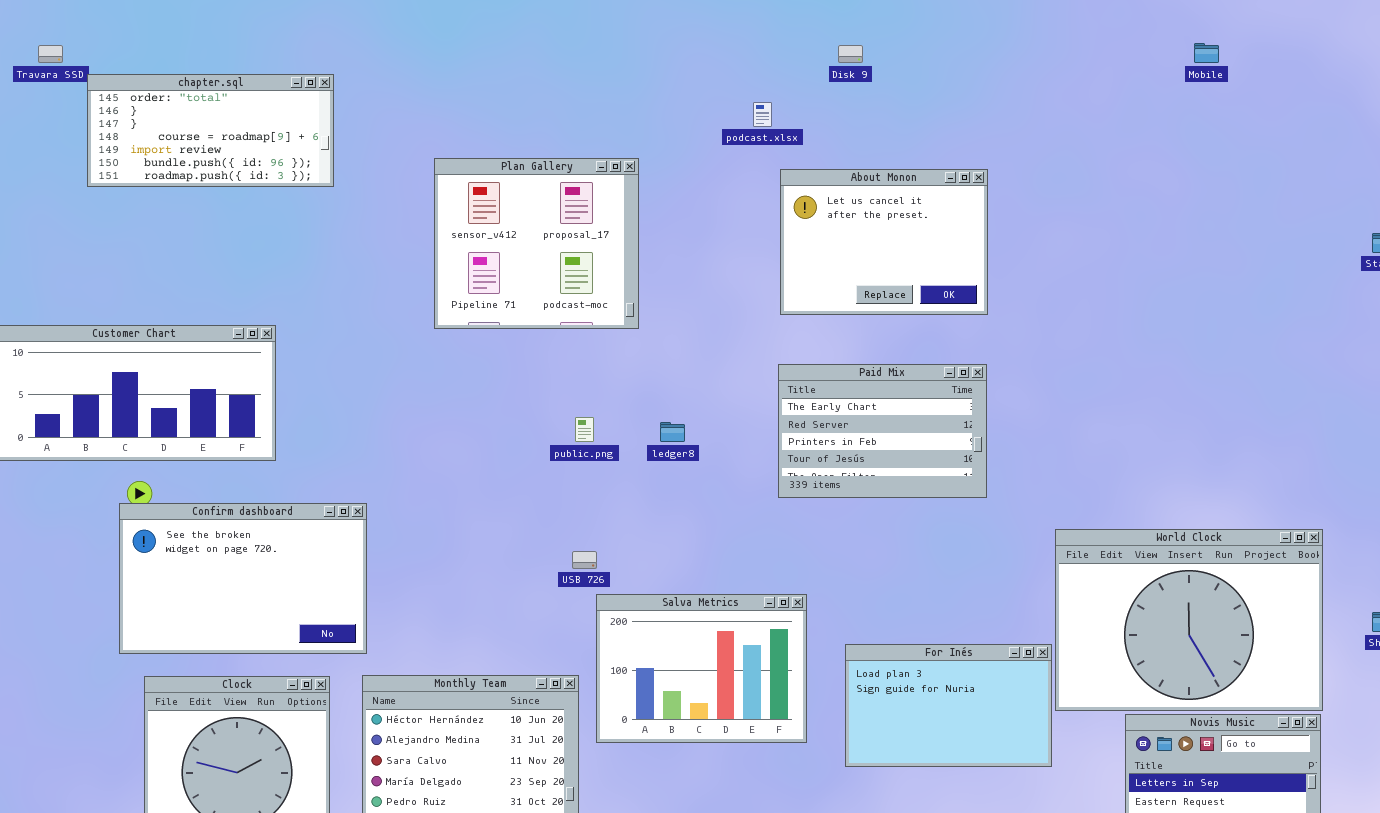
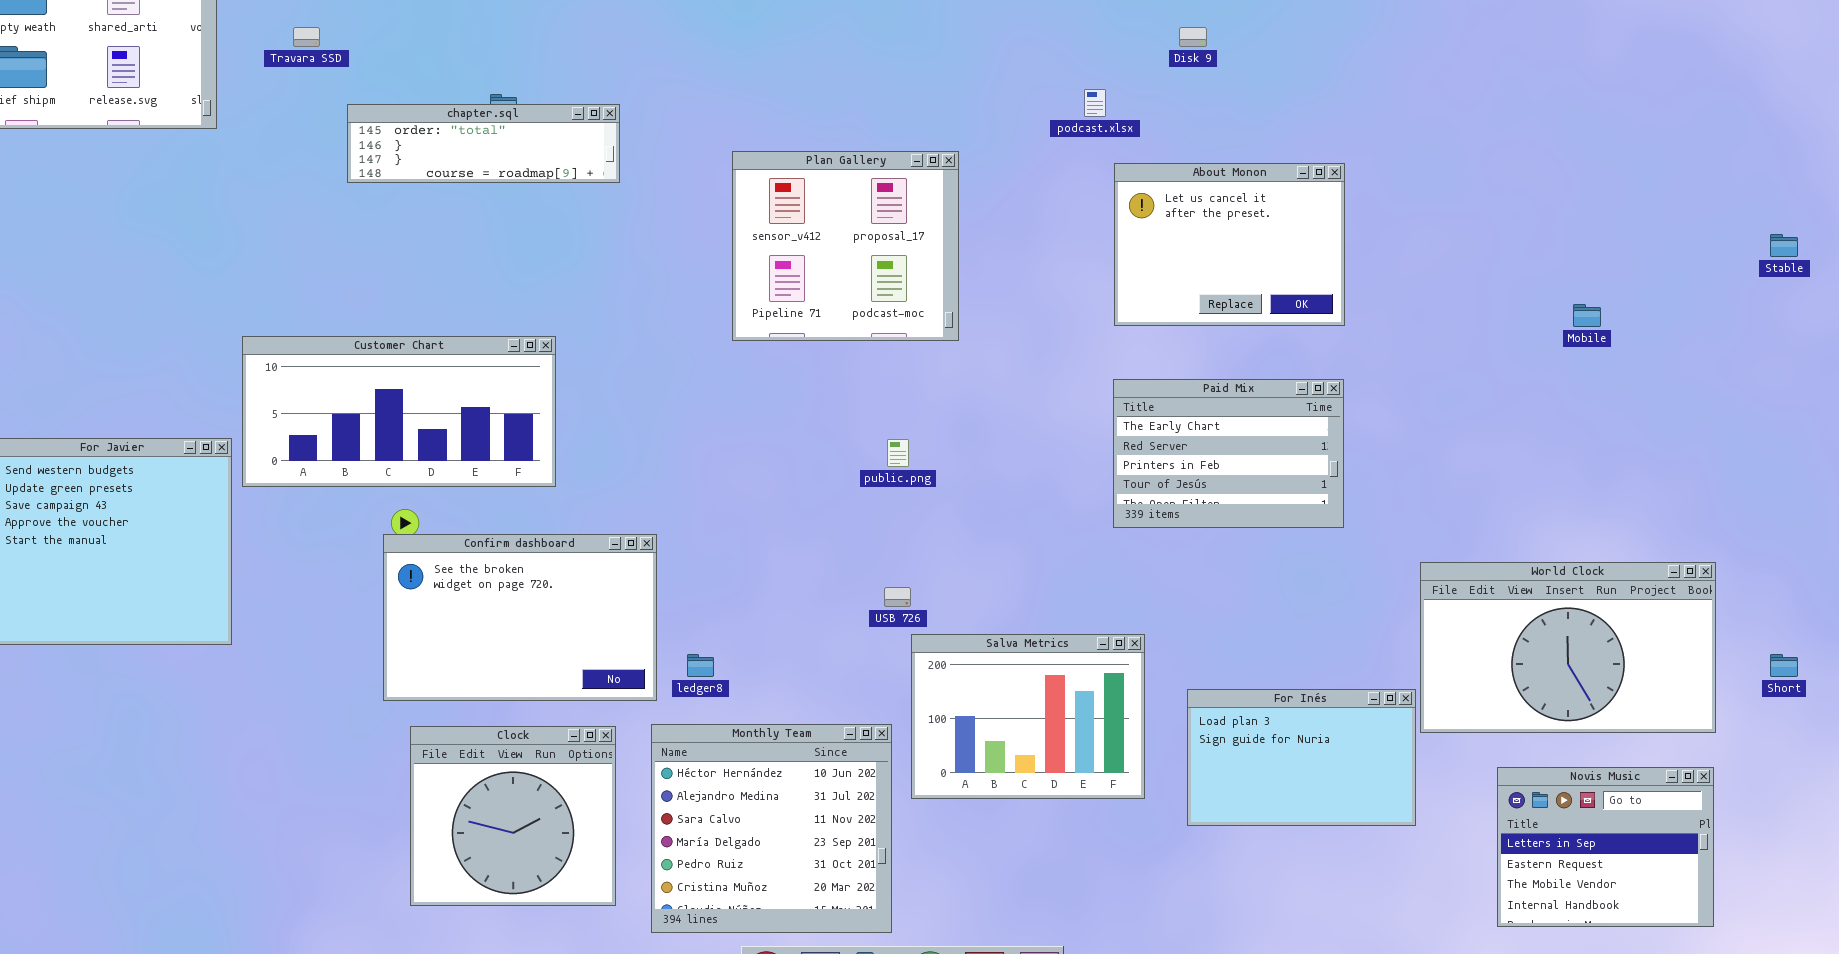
Mobile: [1194,43,1219,63] -> [1573,304,1601,327], moved
chapter.sql: [87,74,334,187] -> [347,104,620,183], resized
ledger8: [660,422,685,442] -> [687,654,714,677], moved
World Clock: [1055,529,1323,711] -> [1420,562,1716,733], resized

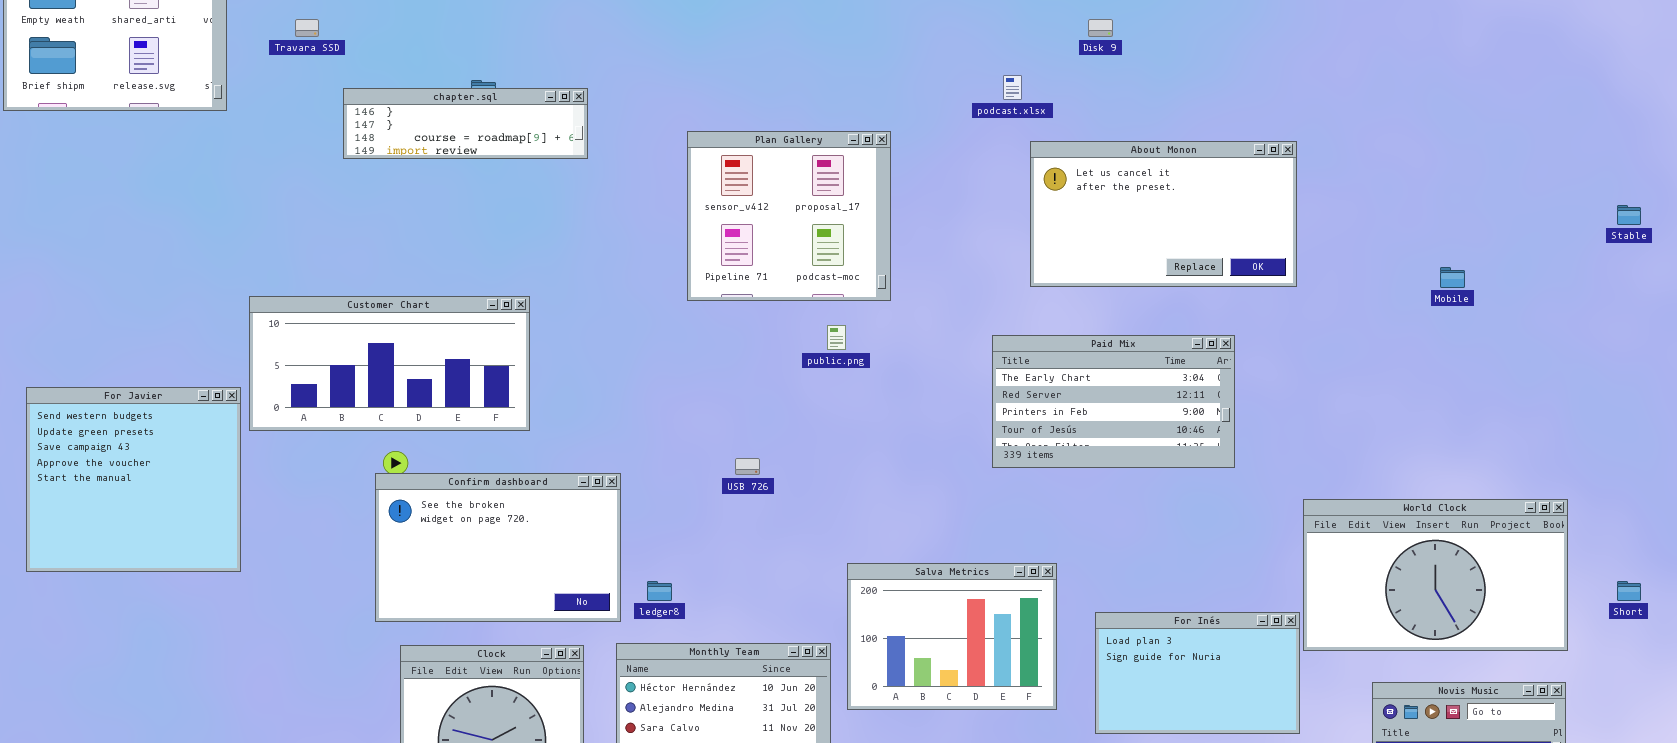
chapter.sql: [347,104,620,183] -> [343,88,588,159], scrolled down 1 row
About Monon: [1114,163,1345,326] -> [1030,141,1297,287], resized
Paid Mix: [1113,379,1344,528] -> [992,335,1235,468], resized
public.png: [887,439,909,467] -> [827,325,846,350], moved
USB 726: [884,587,911,607] -> [735,458,760,475], moved

